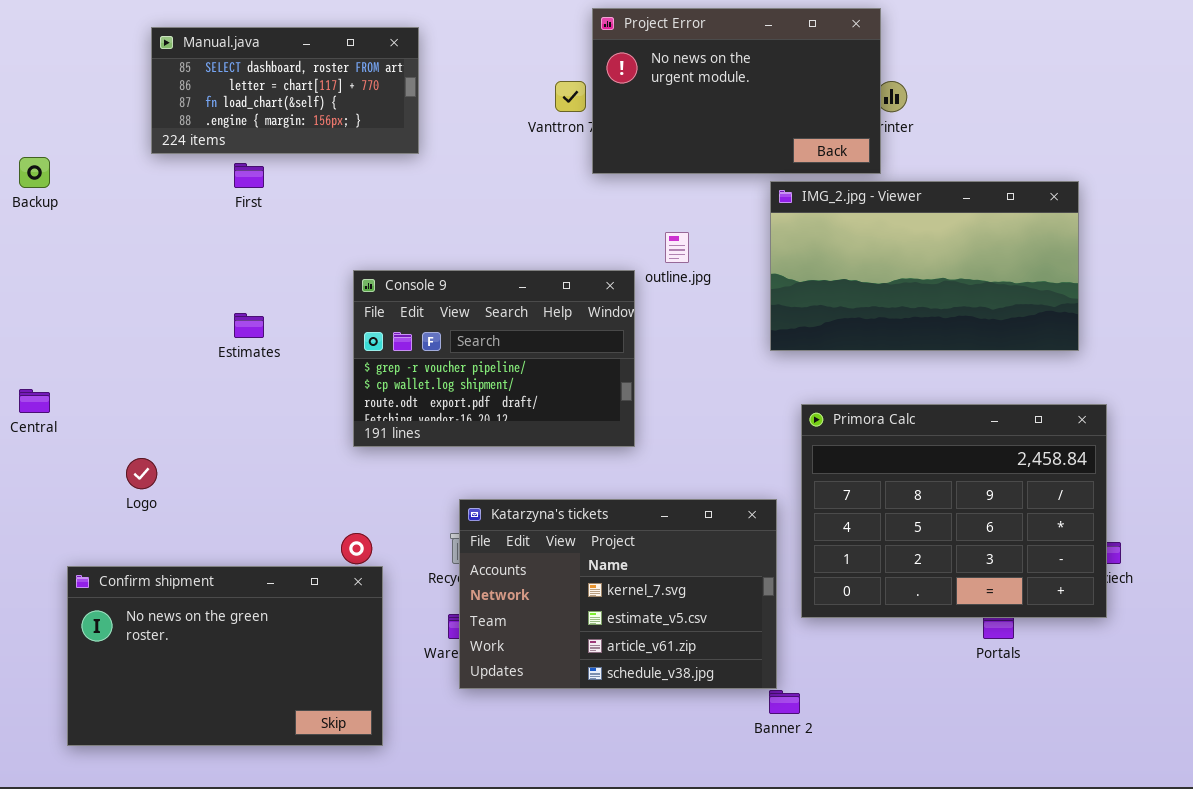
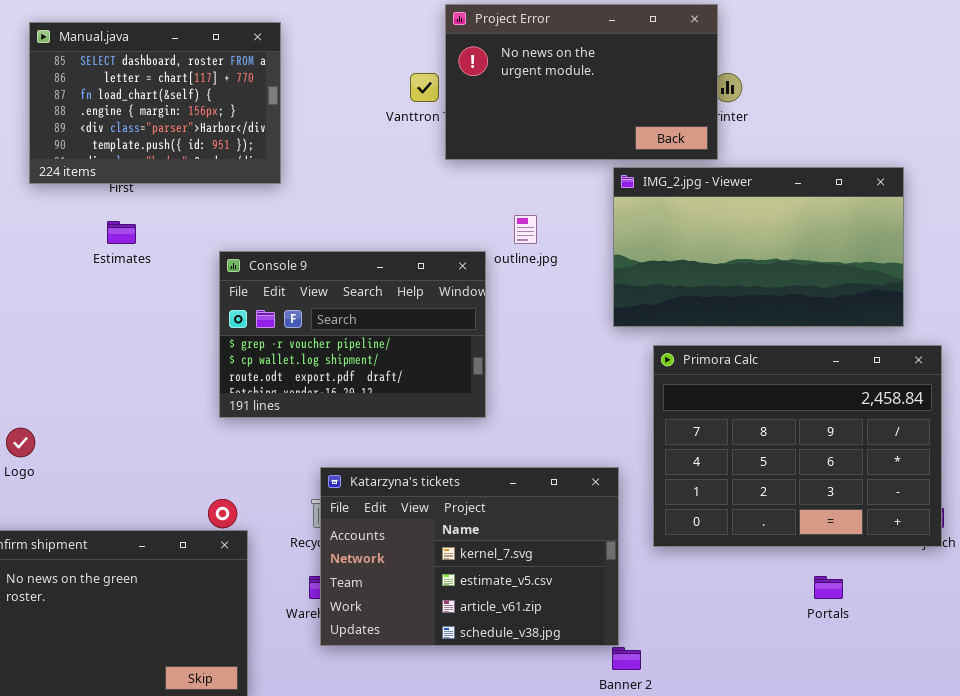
Manual.java: [151,27,419,154] -> [29,22,281,184], resized
Estimates: [234,313,264,338] -> [107,221,136,244], moved
Primora Calc: [801,404,1107,618] -> [653,345,942,547], moved

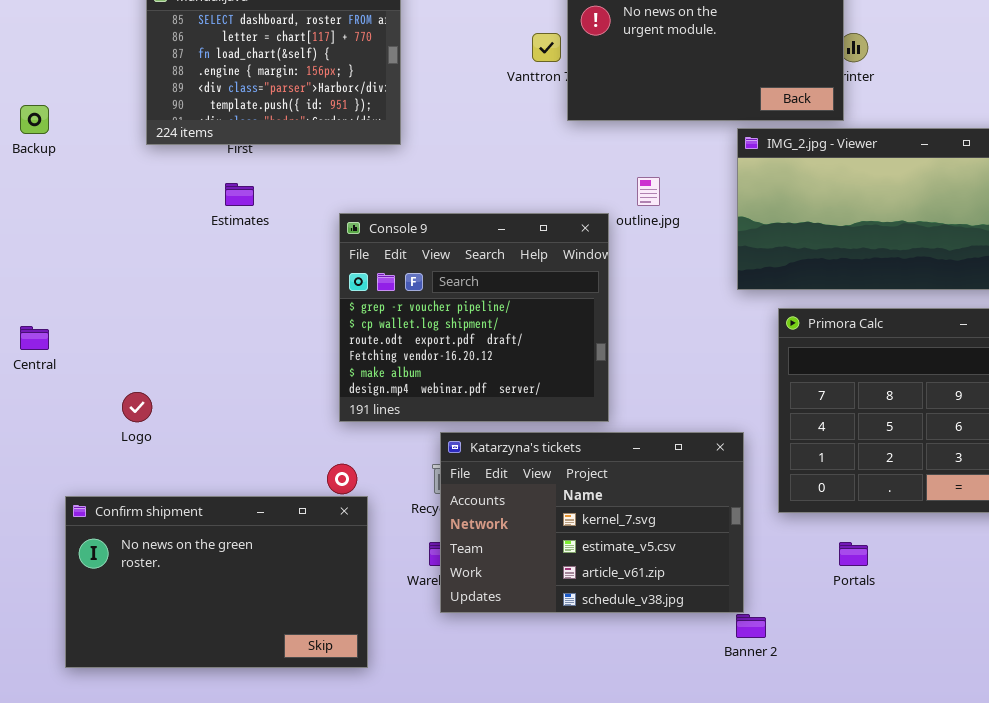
Console 9: [219,251,486,418] -> [339,213,609,422], resized
Portals: [814,576,843,599] -> [839,542,868,566], moved

